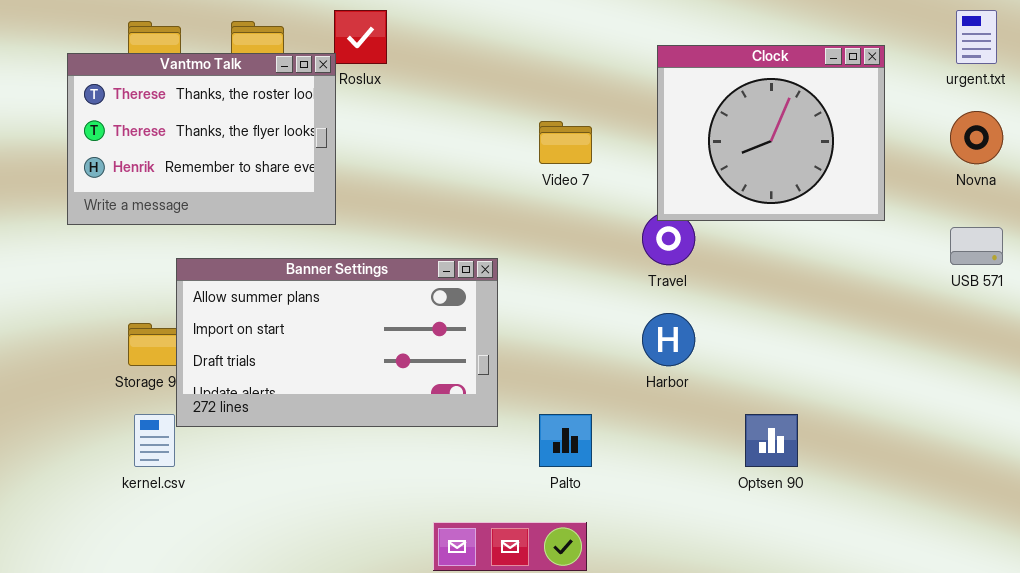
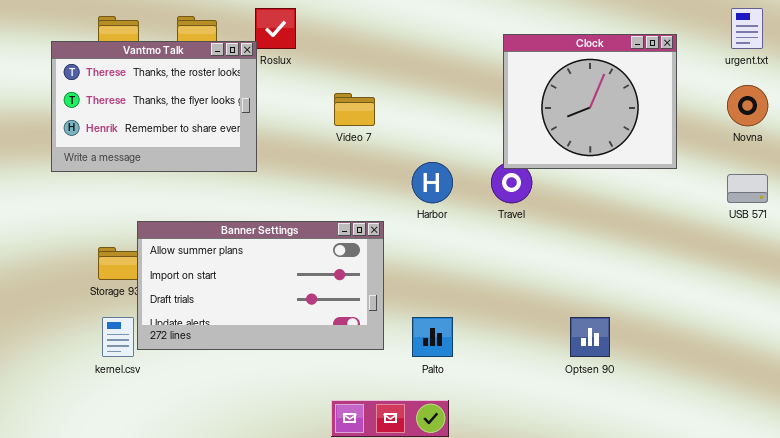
Video 7: [539,121,592,164] -> [334,93,375,126], moved
Banner Settings: [176,258,498,427] -> [137,221,384,350], moved
Harbor: [642,313,695,366] -> [412,162,453,203], moved

